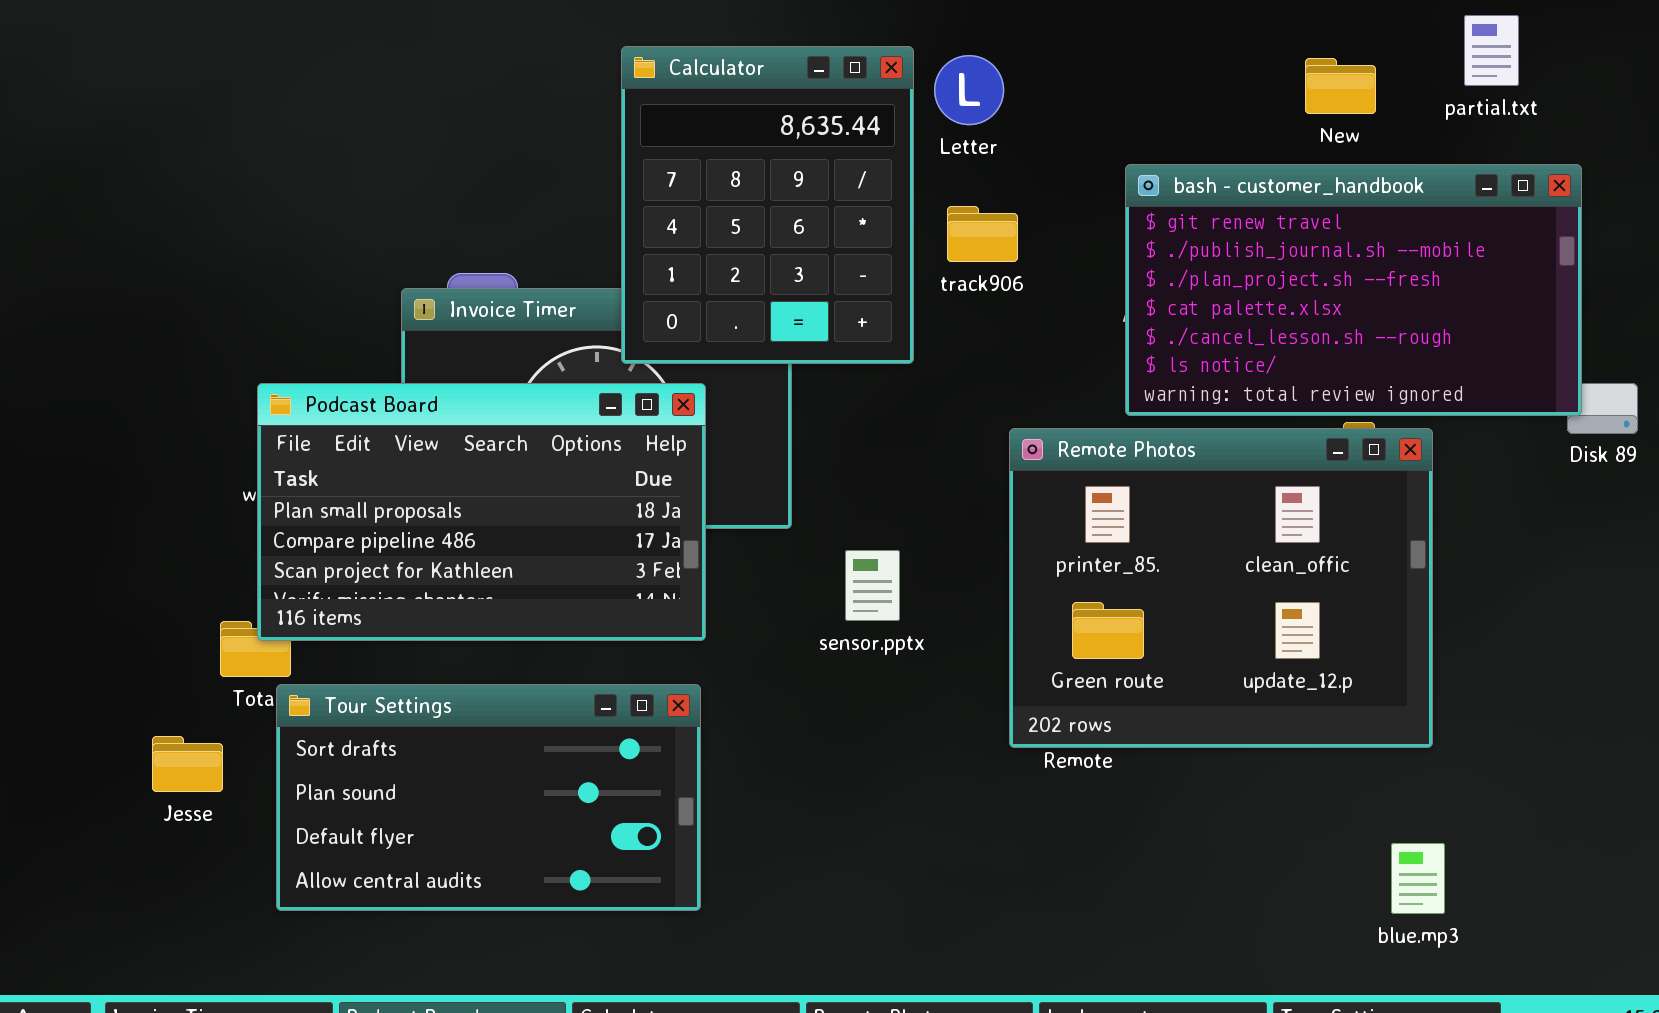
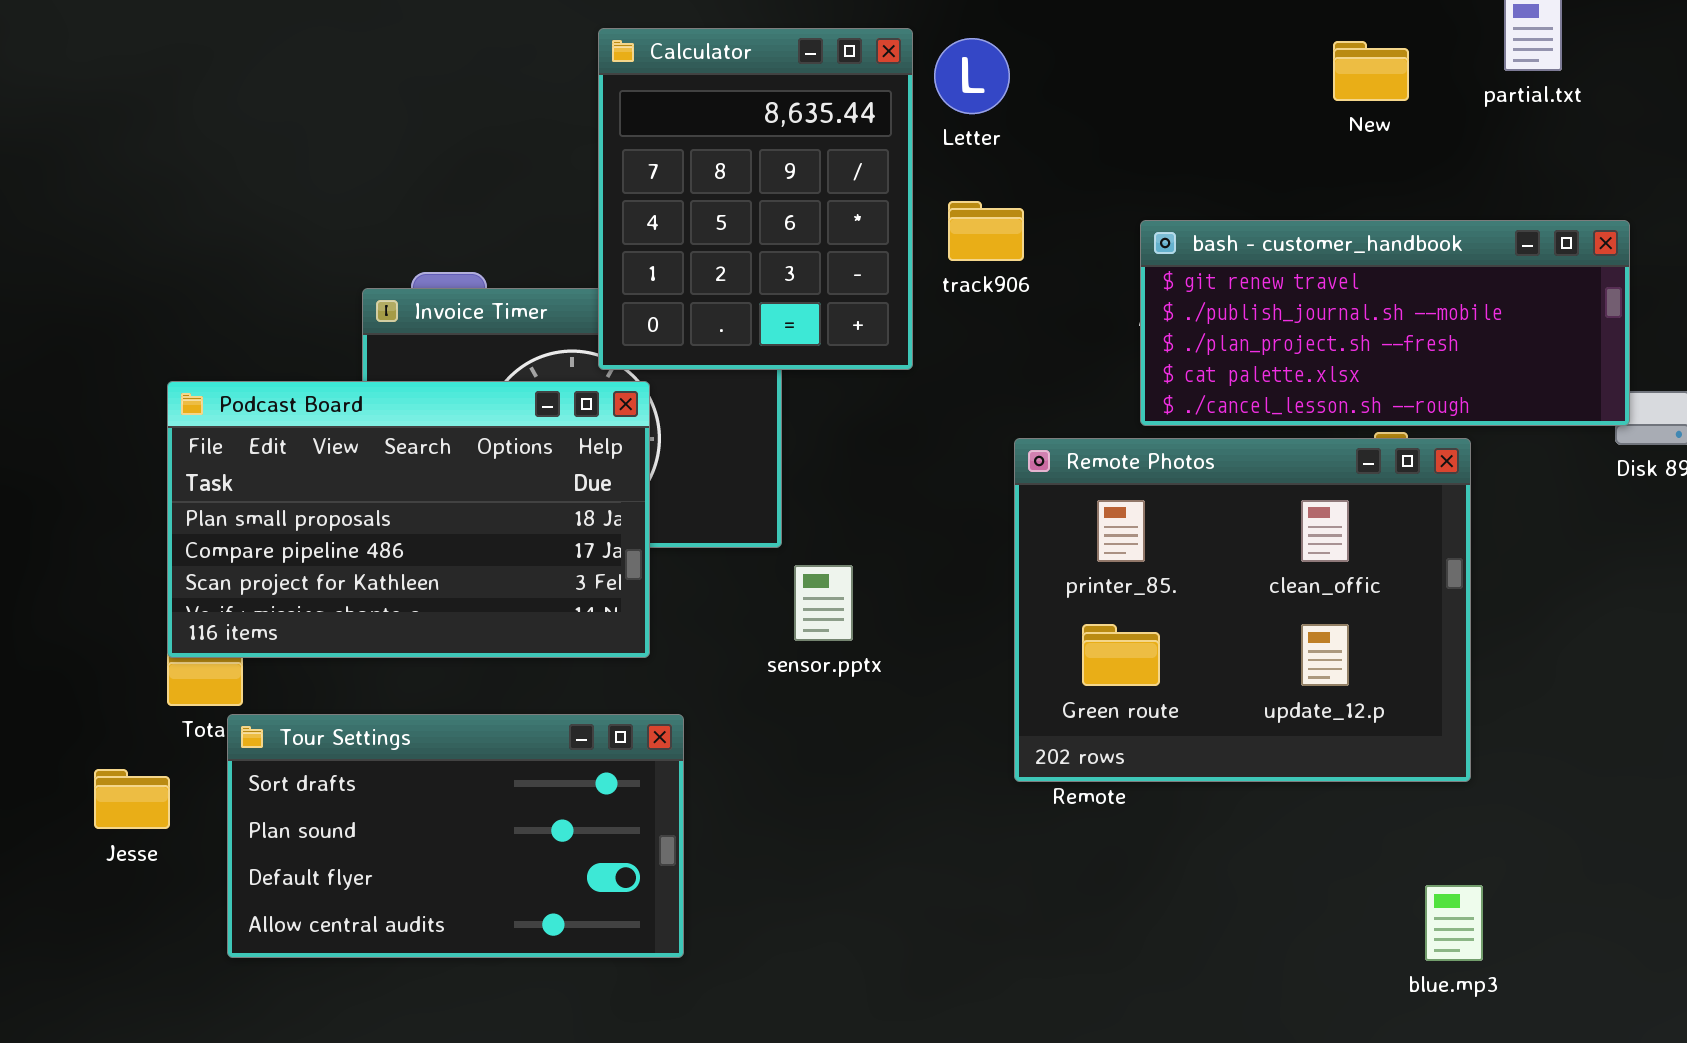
bash - customer_handbook: [1125,164,1582,416] -> [1140,220,1630,426], resized
Podcast Board: [257,383,706,641] -> [167,381,650,658], moved
sensor.pptx: [845,550,900,621] -> [794,565,853,641], moved

